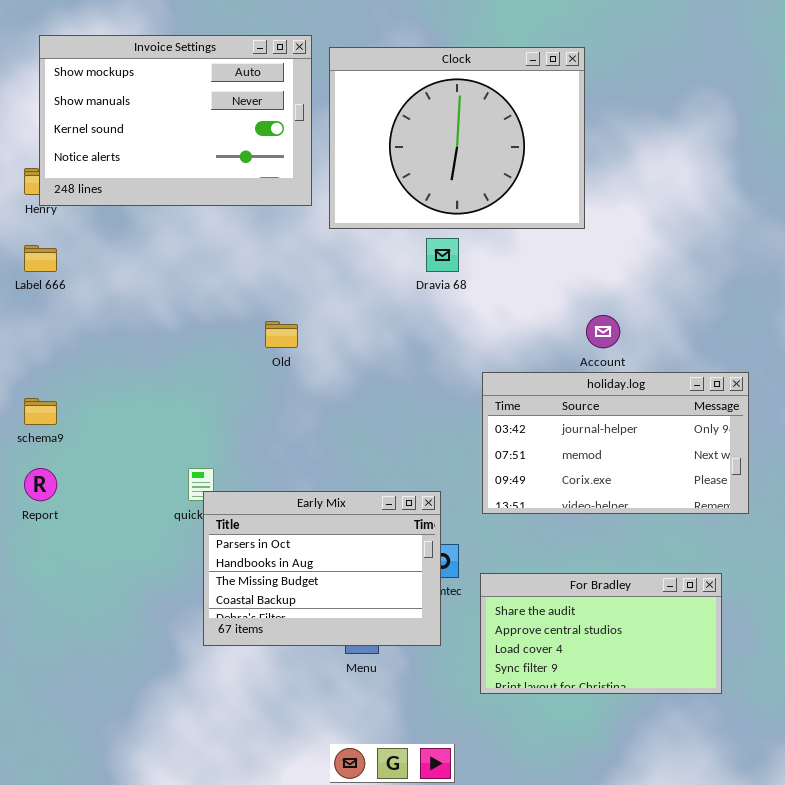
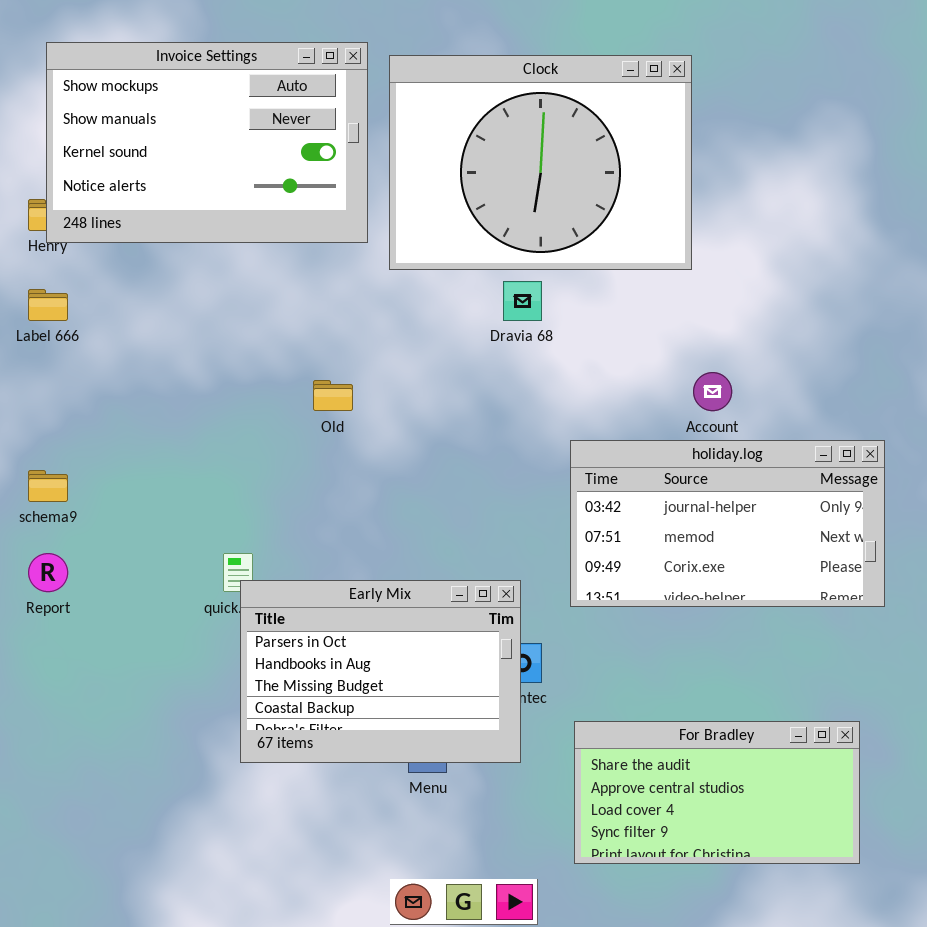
For Bradley: [480,573,722,694] -> [574,721,860,864], moved

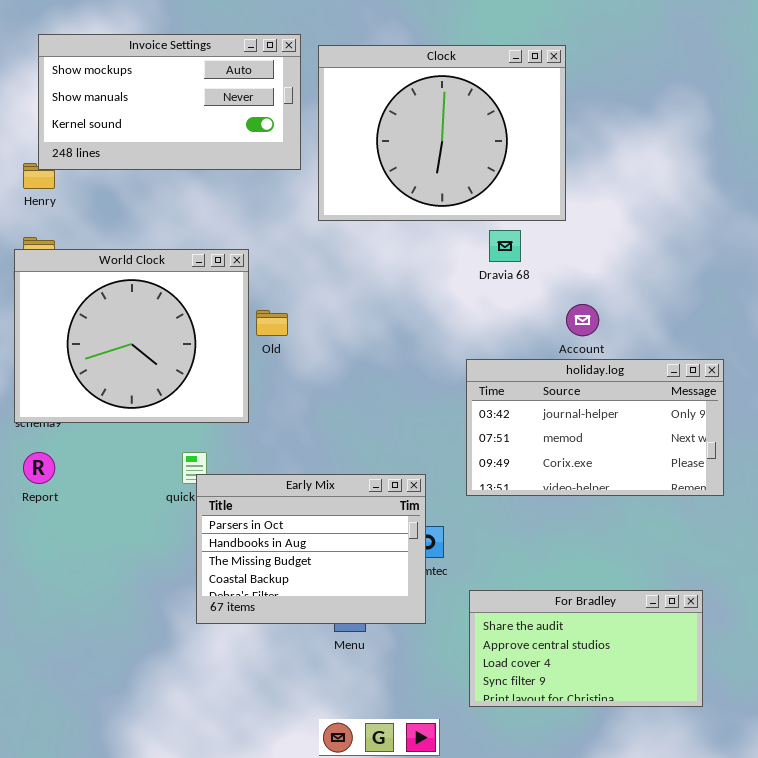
Invoice Settings: [46,42,368,243] -> [38,34,301,170], resized
Dravia 68: [503,281,542,321] -> [489,230,521,262], moved
World Clock: none -> [14,249,249,423], opened

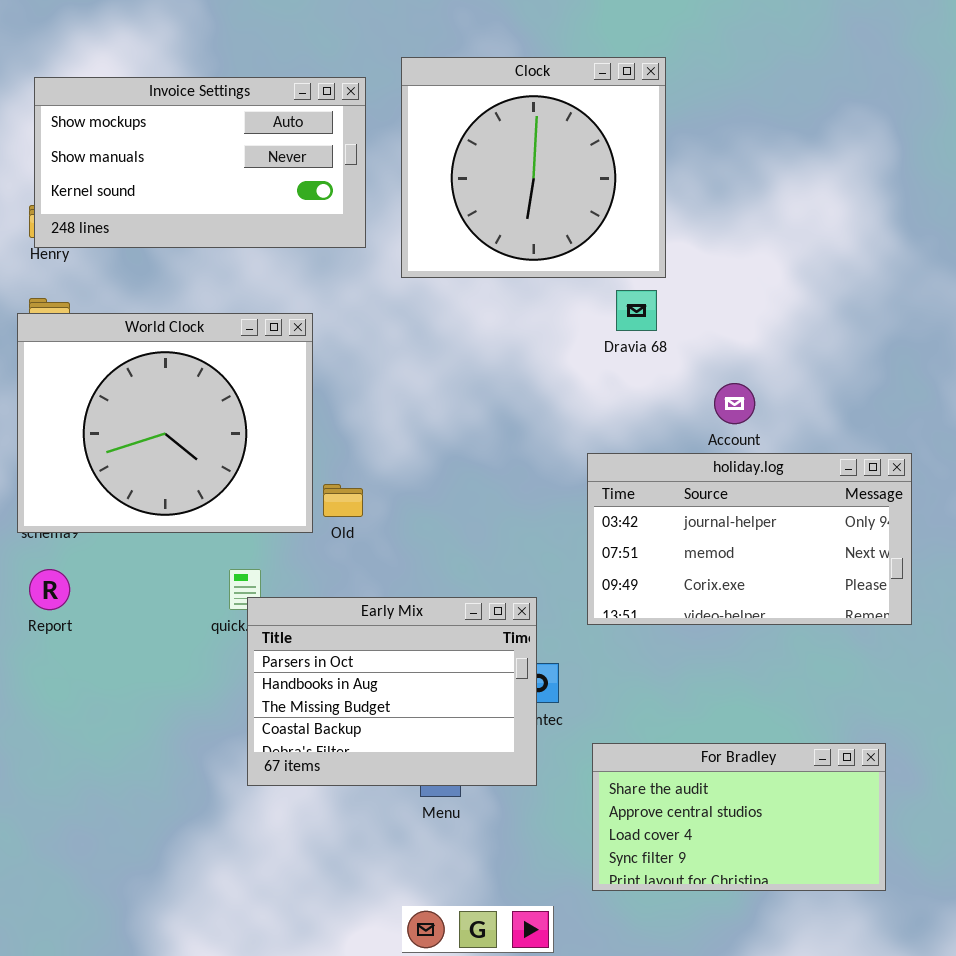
Invoice Settings: [38,34,301,170] -> [34,77,366,248], moved
Clock: [318,45,566,221] -> [401,57,666,278], resized
Old: [256,310,288,336] -> [323,484,363,517], moved

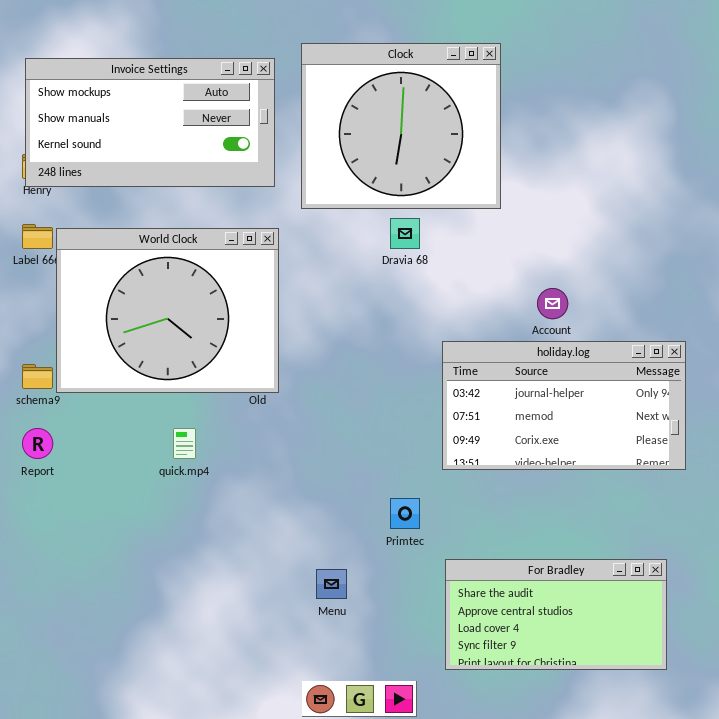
Dravia 68: [616,290,657,331] -> [390,218,420,249], moved
World Clock: [17,313,313,533] -> [56,228,279,393], moved
Early Mix: [247,597,537,786] -> none, closed

